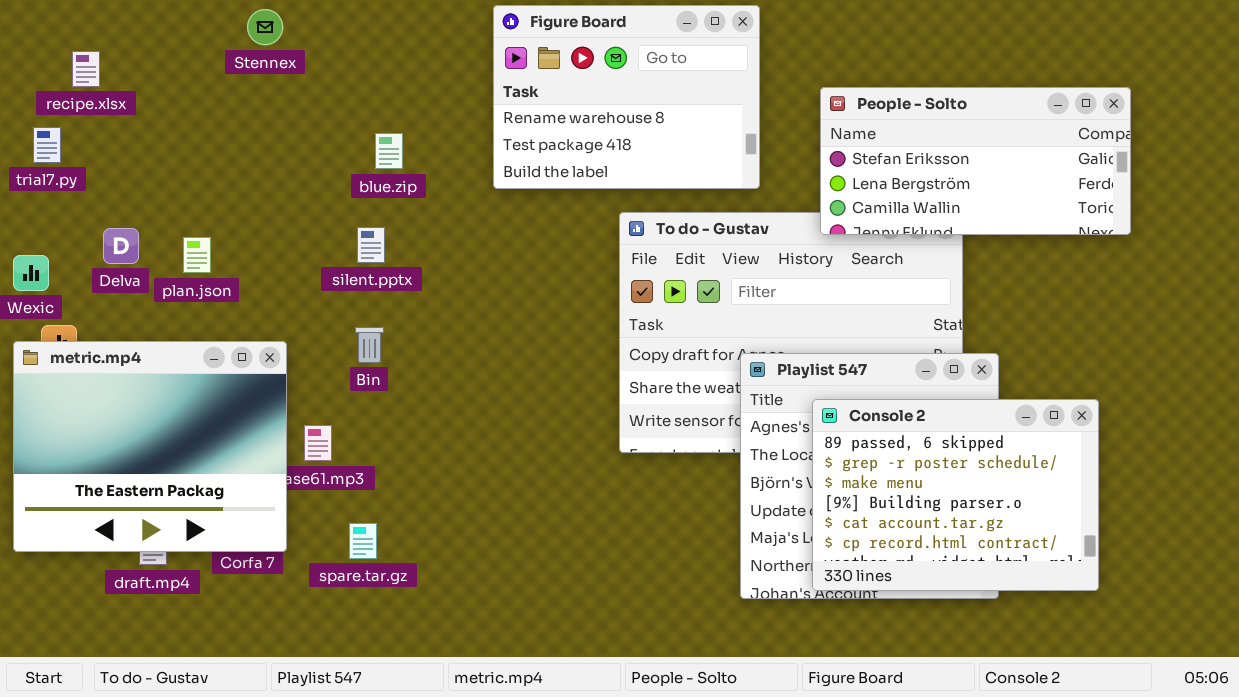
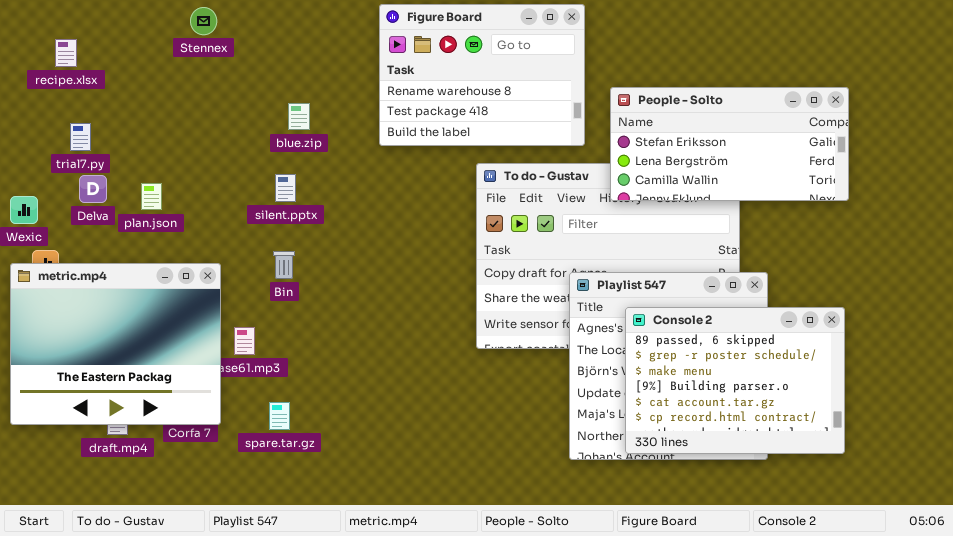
People - Solto: [820,87,1131,235] -> [610,87,849,201], moved
trial7.py: [33,127,61,163] -> [70,123,91,151], moved

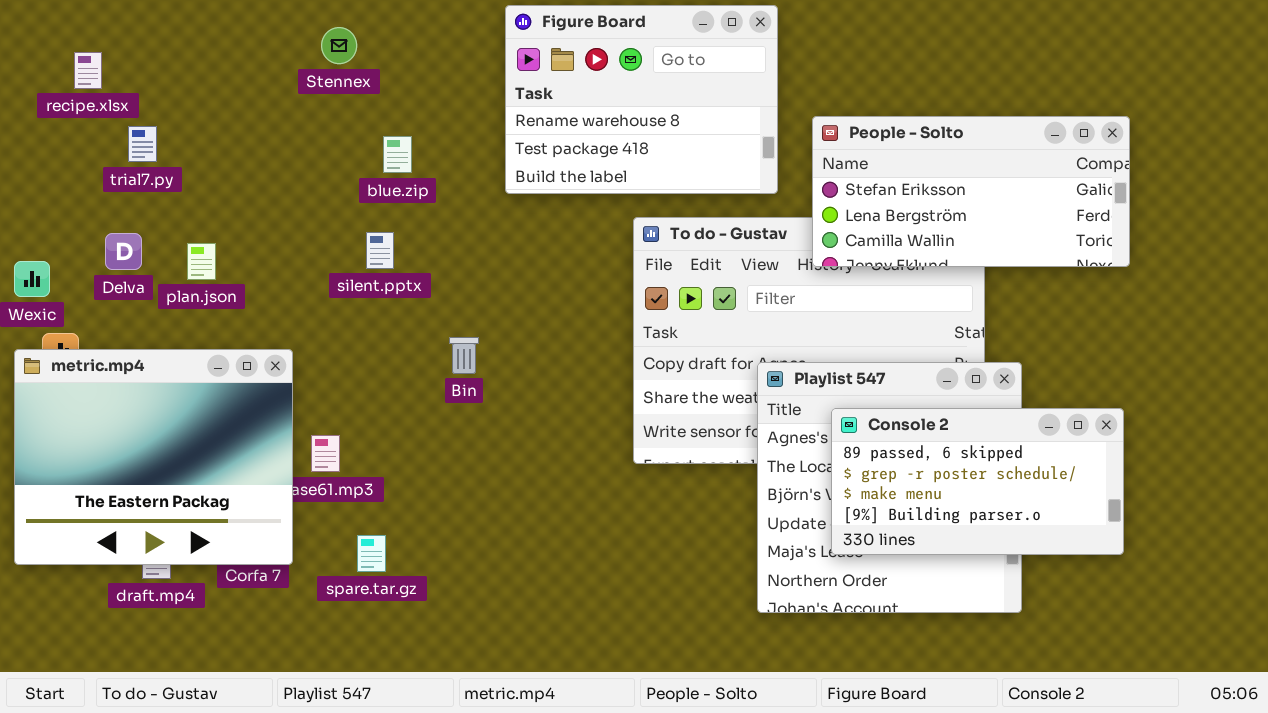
Stennex: [190,7,217,35] -> [321,27,357,64], moved
trial7.py: [70,123,91,151] -> [128,126,157,162], moved
Bin: [273,251,295,279] -> [449,337,479,374], moved
Console 2: [625,307,845,454] -> [831,408,1124,555], resized

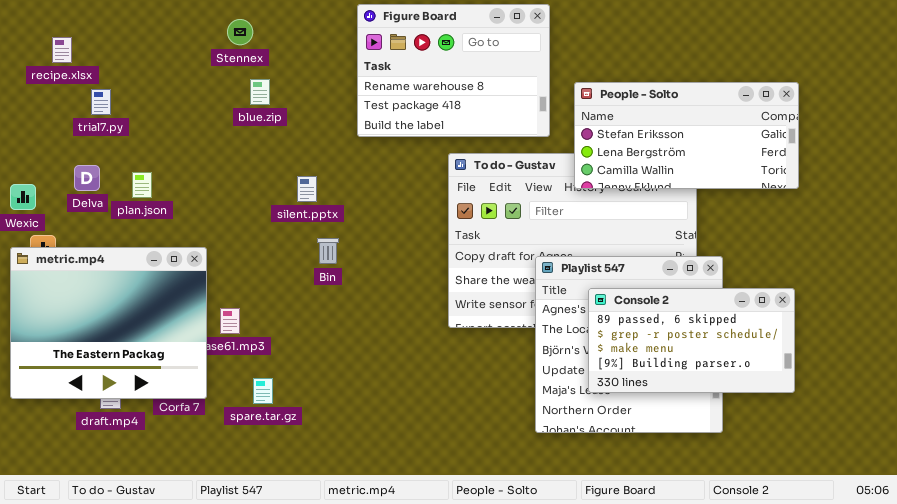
blue.zip: [383,136,412,173] -> [250,79,270,105], moved
silent.pptx: [366,232,394,269] -> [297,176,317,202], moved

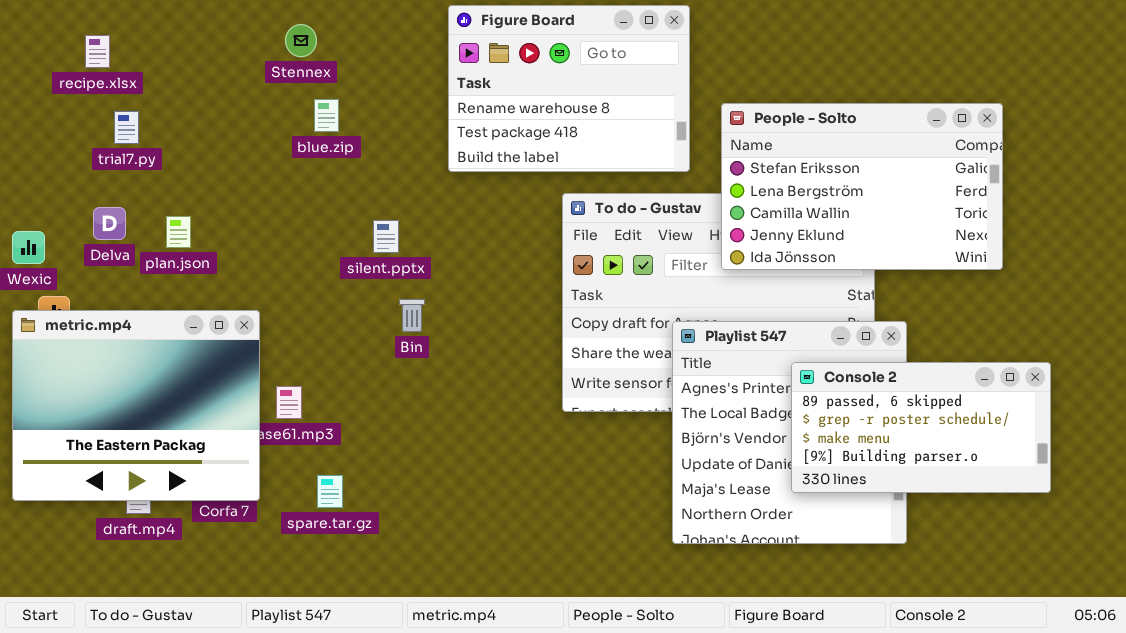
recipe.xlsx: [52,37,72,63] -> [85,35,110,68], moved
People - Solto: [574,82,799,189] -> [721,103,1003,270], resized
Console 2: [588,288,795,393] -> [791,362,1051,493], moved

